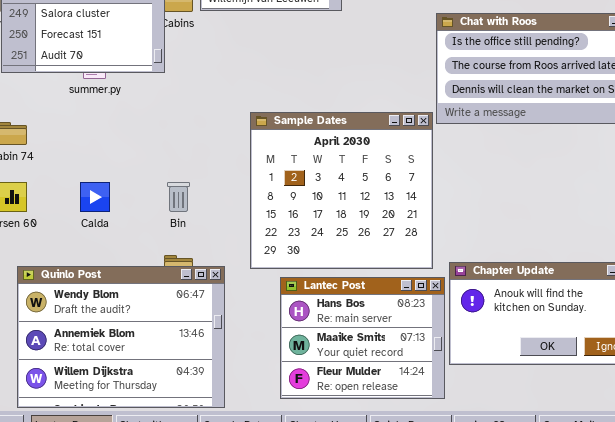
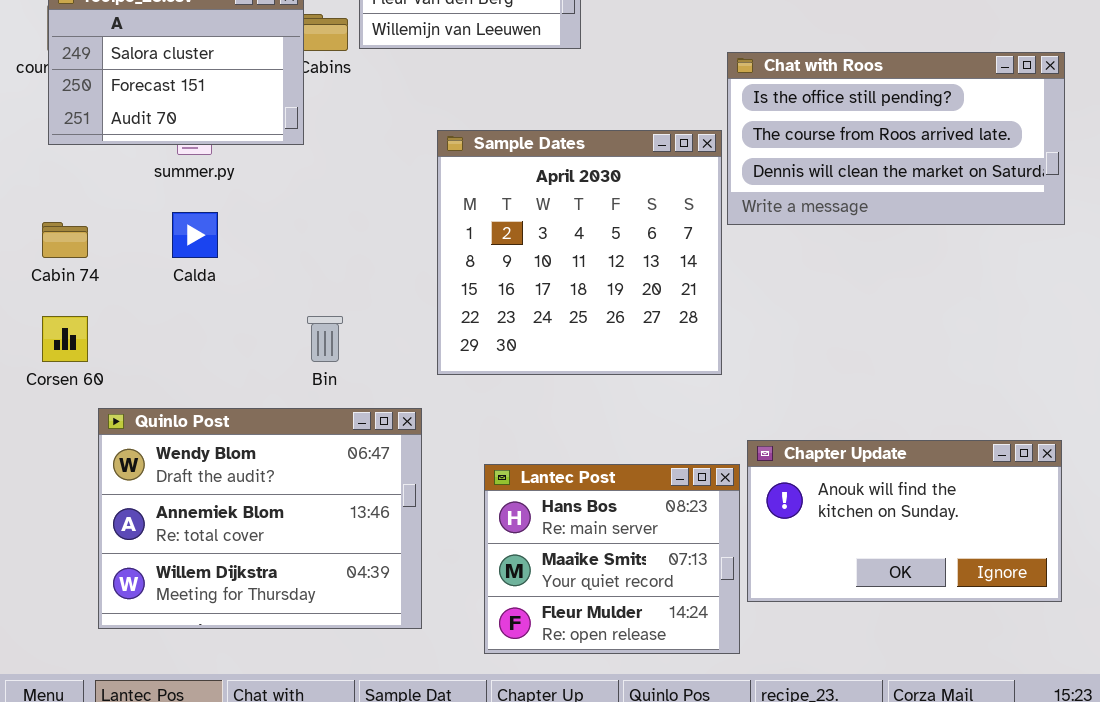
Sample Dates: [250,112,433,269] -> [437,130,722,375], moved
Calda: [80,182,110,212] -> [172,212,218,258], moved
Quinlo Post: [17,266,225,408] -> [98,408,422,629], moved

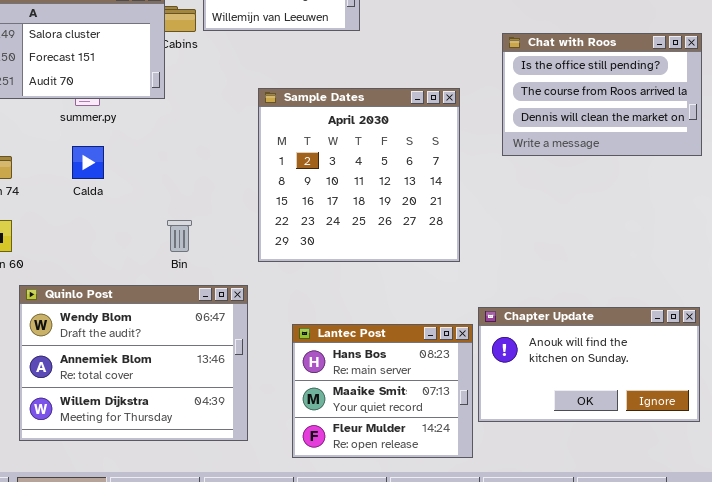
Chat with Roos: [727,52,1065,225] -> [502,33,702,156], resized

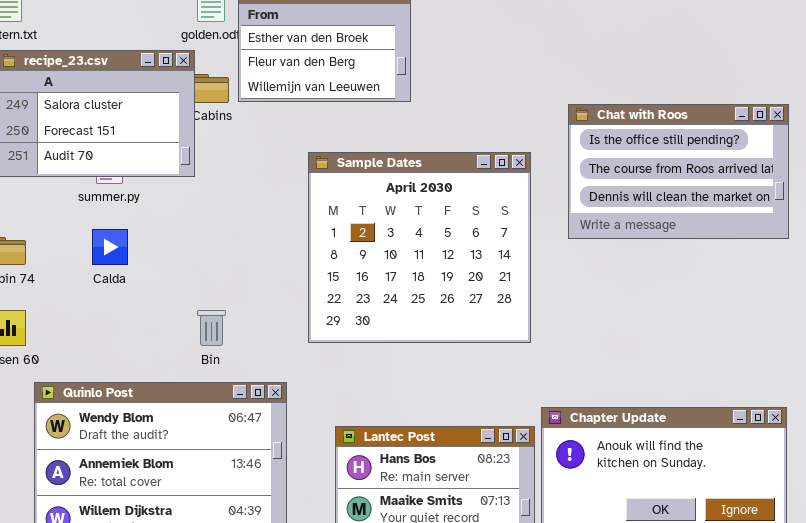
Sample Dates: [258,88,460,262] -> [308,152,531,343], moved

